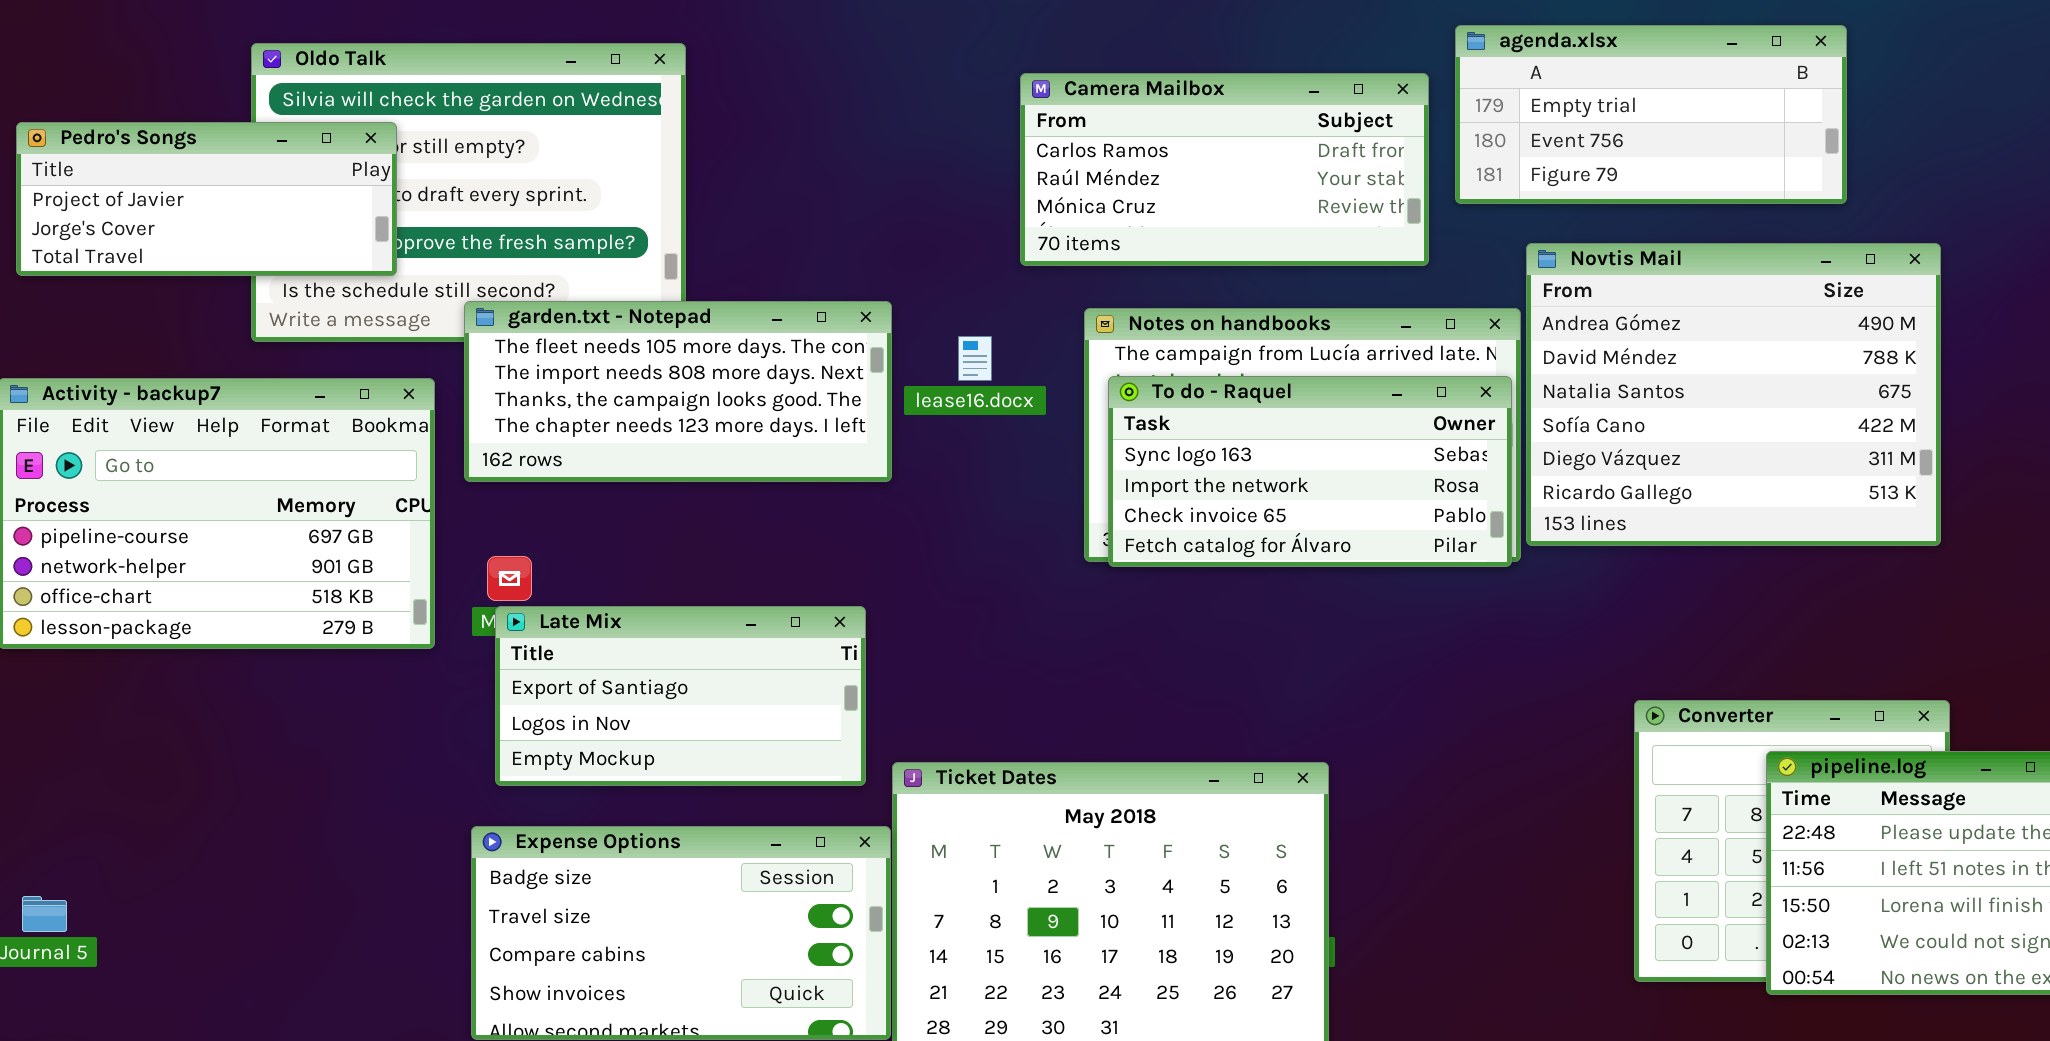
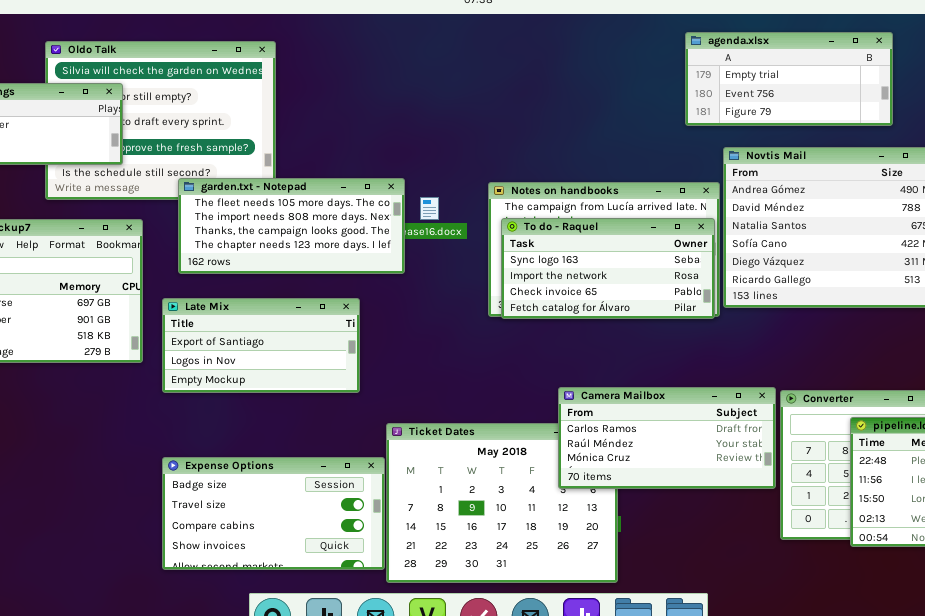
Camera Mailbox: [1020,73,1429,266] -> [558,387,776,489], moved
garden.txt - Notepad: [464,301,892,482] -> [178,178,405,274], moved
Late Mix: [495,606,866,786] -> [162,298,360,393], moved

